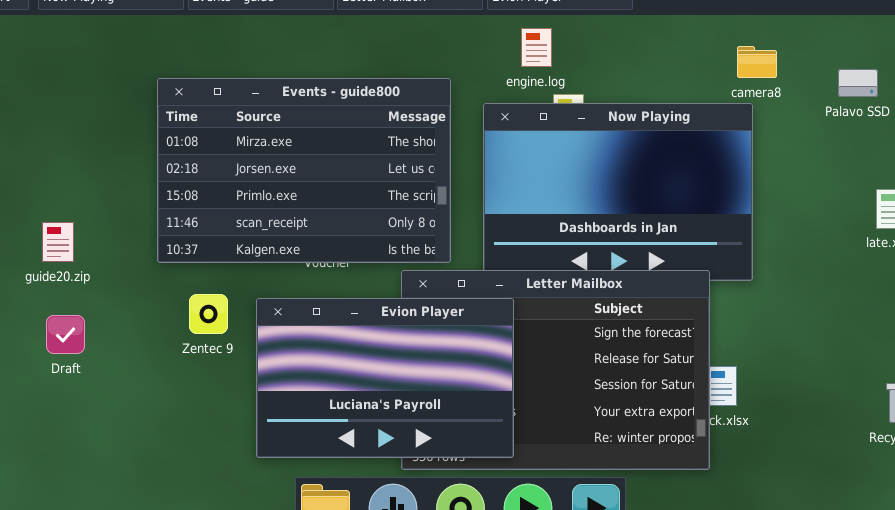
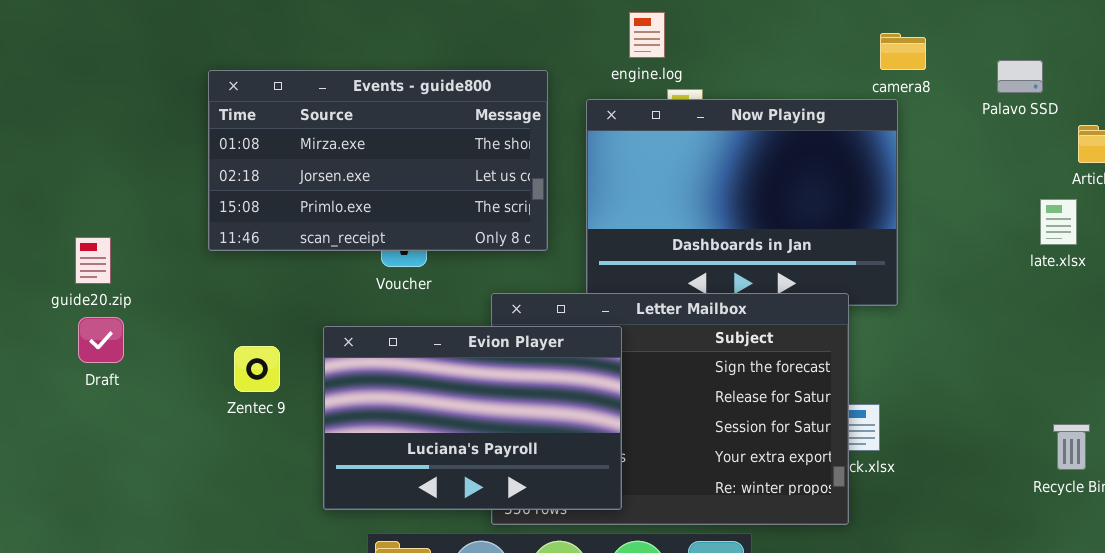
Events - guide800: [157,78,451,263] -> [208,70,548,251], resized
Zentec 9: [189,294,228,334] -> [234,346,280,392], moved
Draft: [46,315,85,354] -> [78,317,124,363], moved

